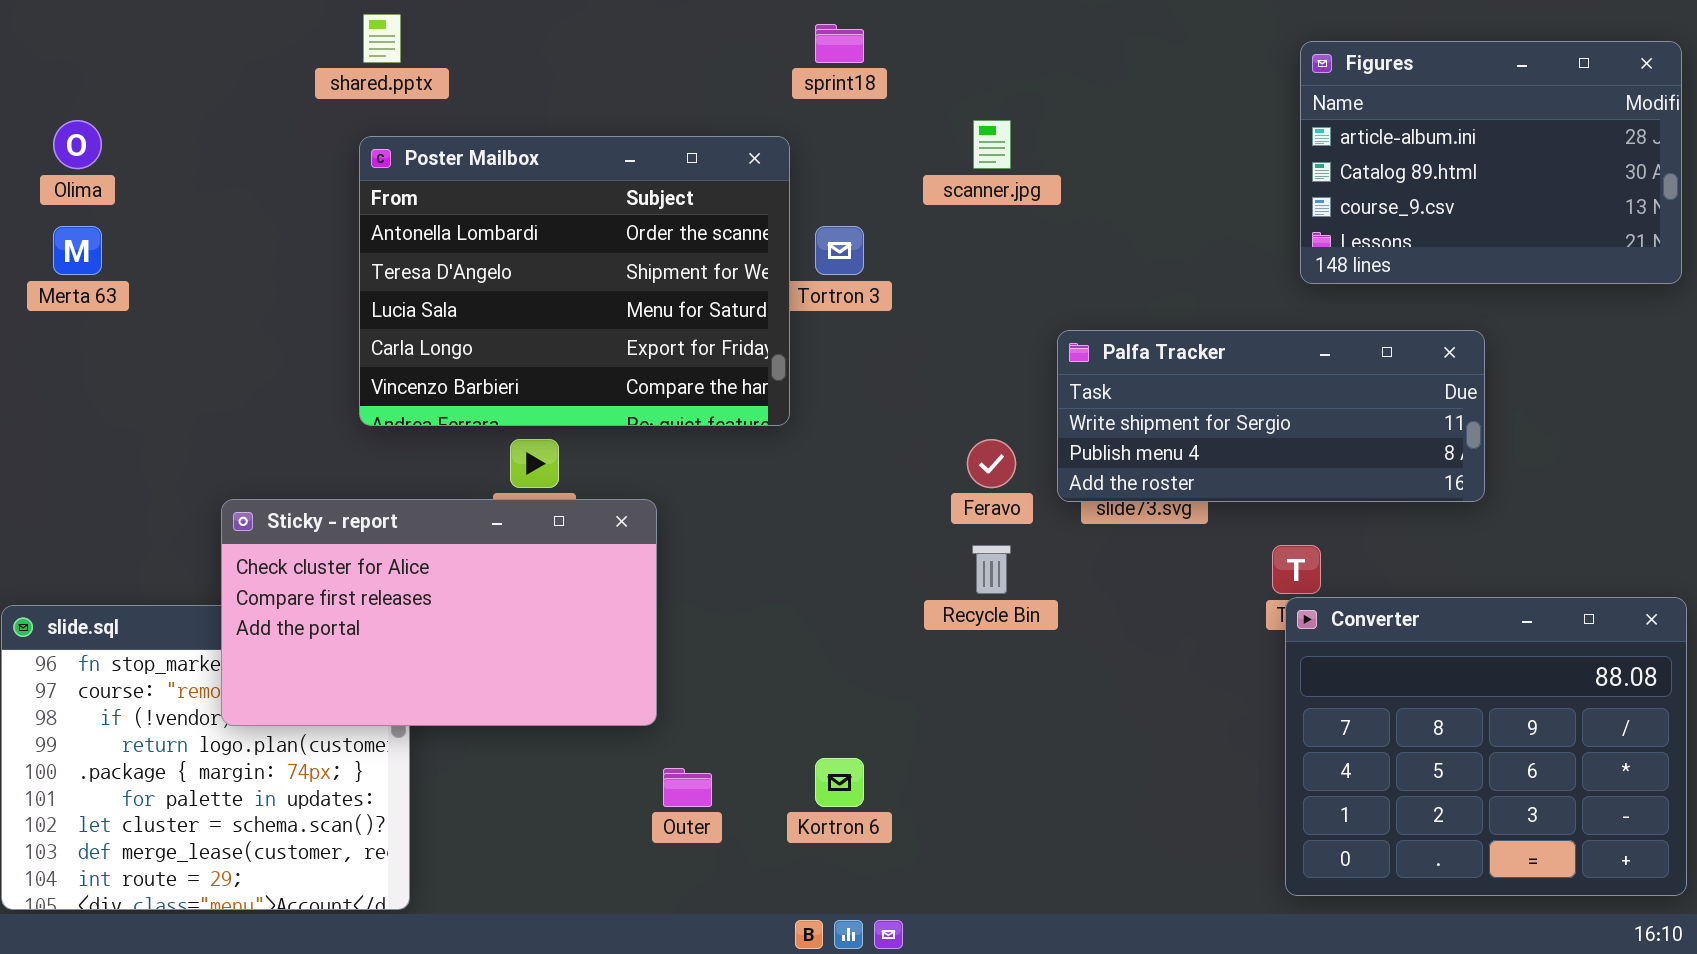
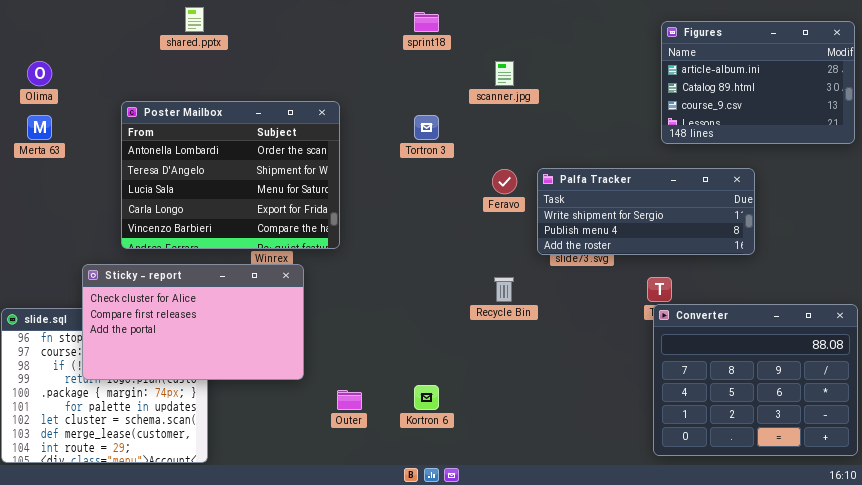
Poster Mailbox: [359,136,790,426] -> [121,101,340,249], moved
Feravo: [967,439,1016,488] -> [492,169,517,194], moved
Sticky - report: [221,499,657,726] -> [82,264,304,380], moved

